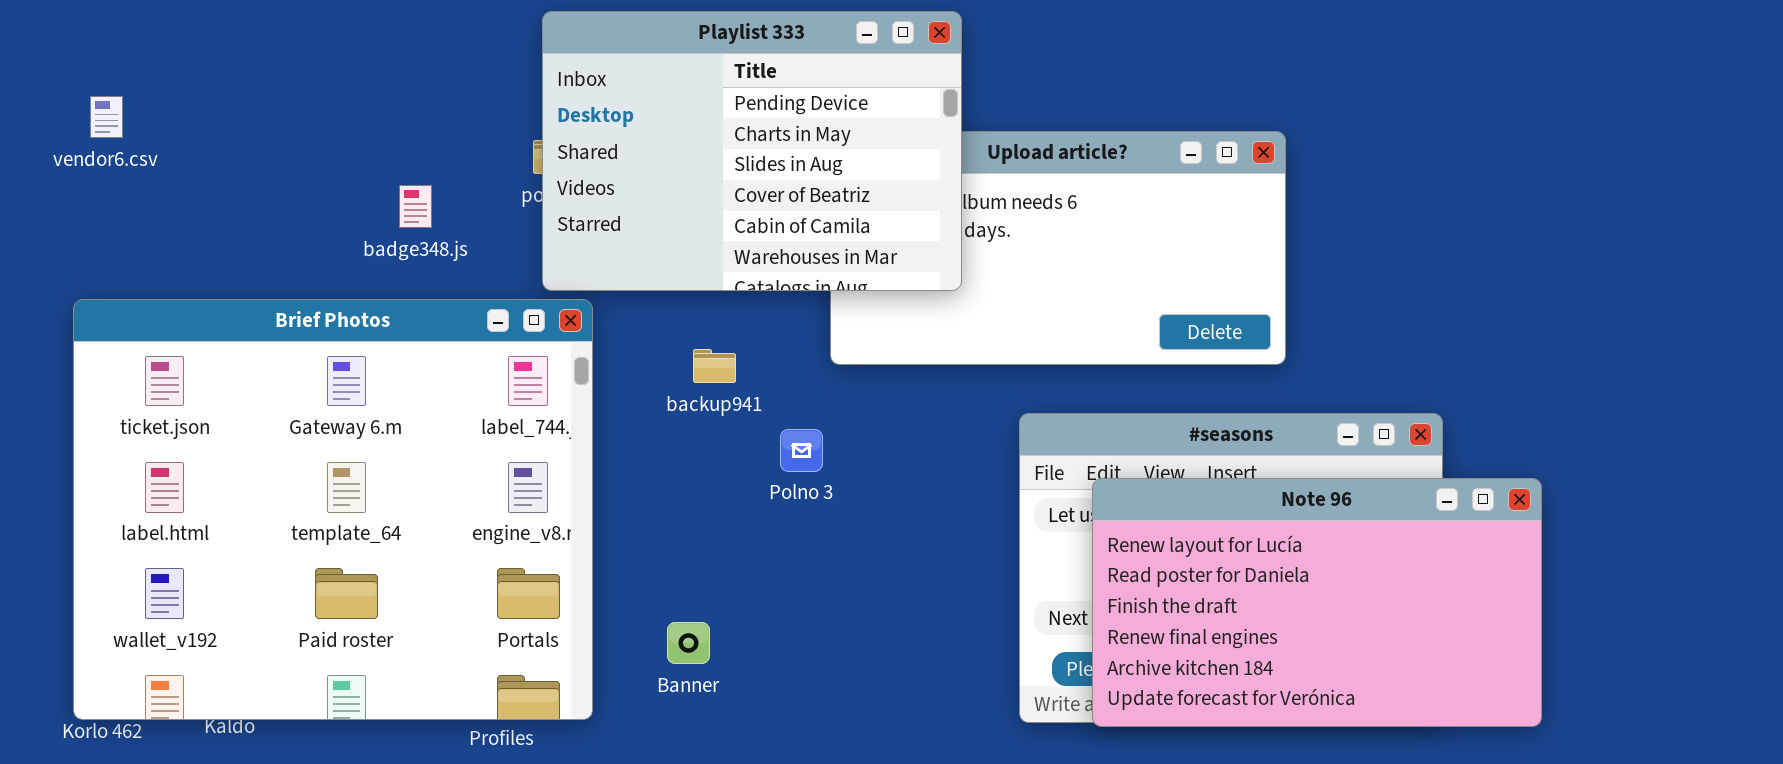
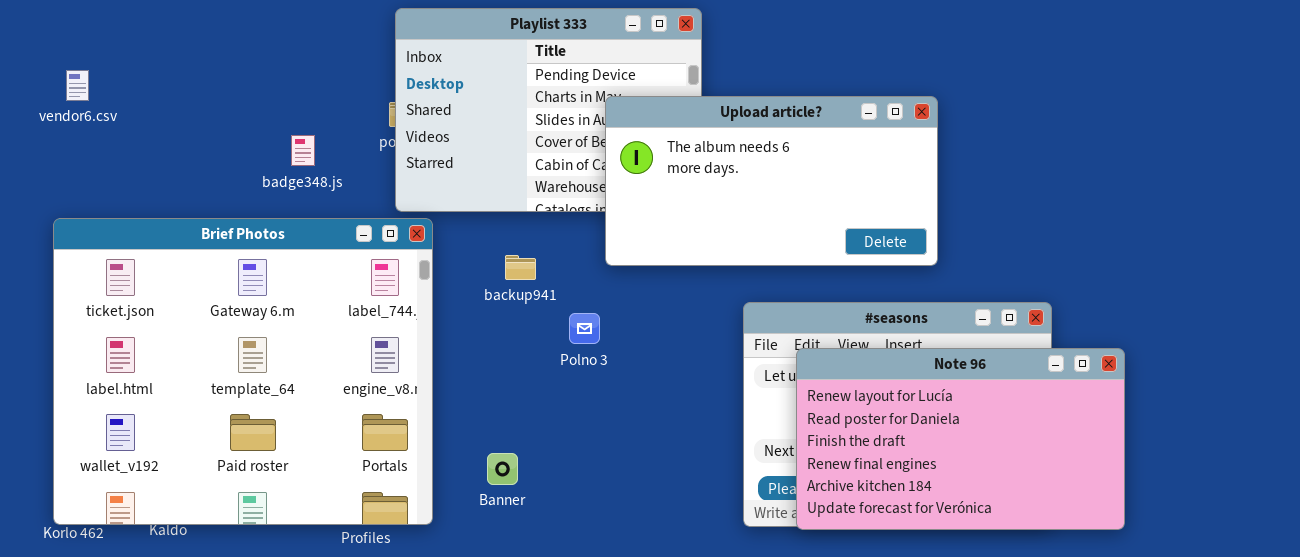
Upload article?: [830,131,1286,365] -> [605,96,938,266], raised

